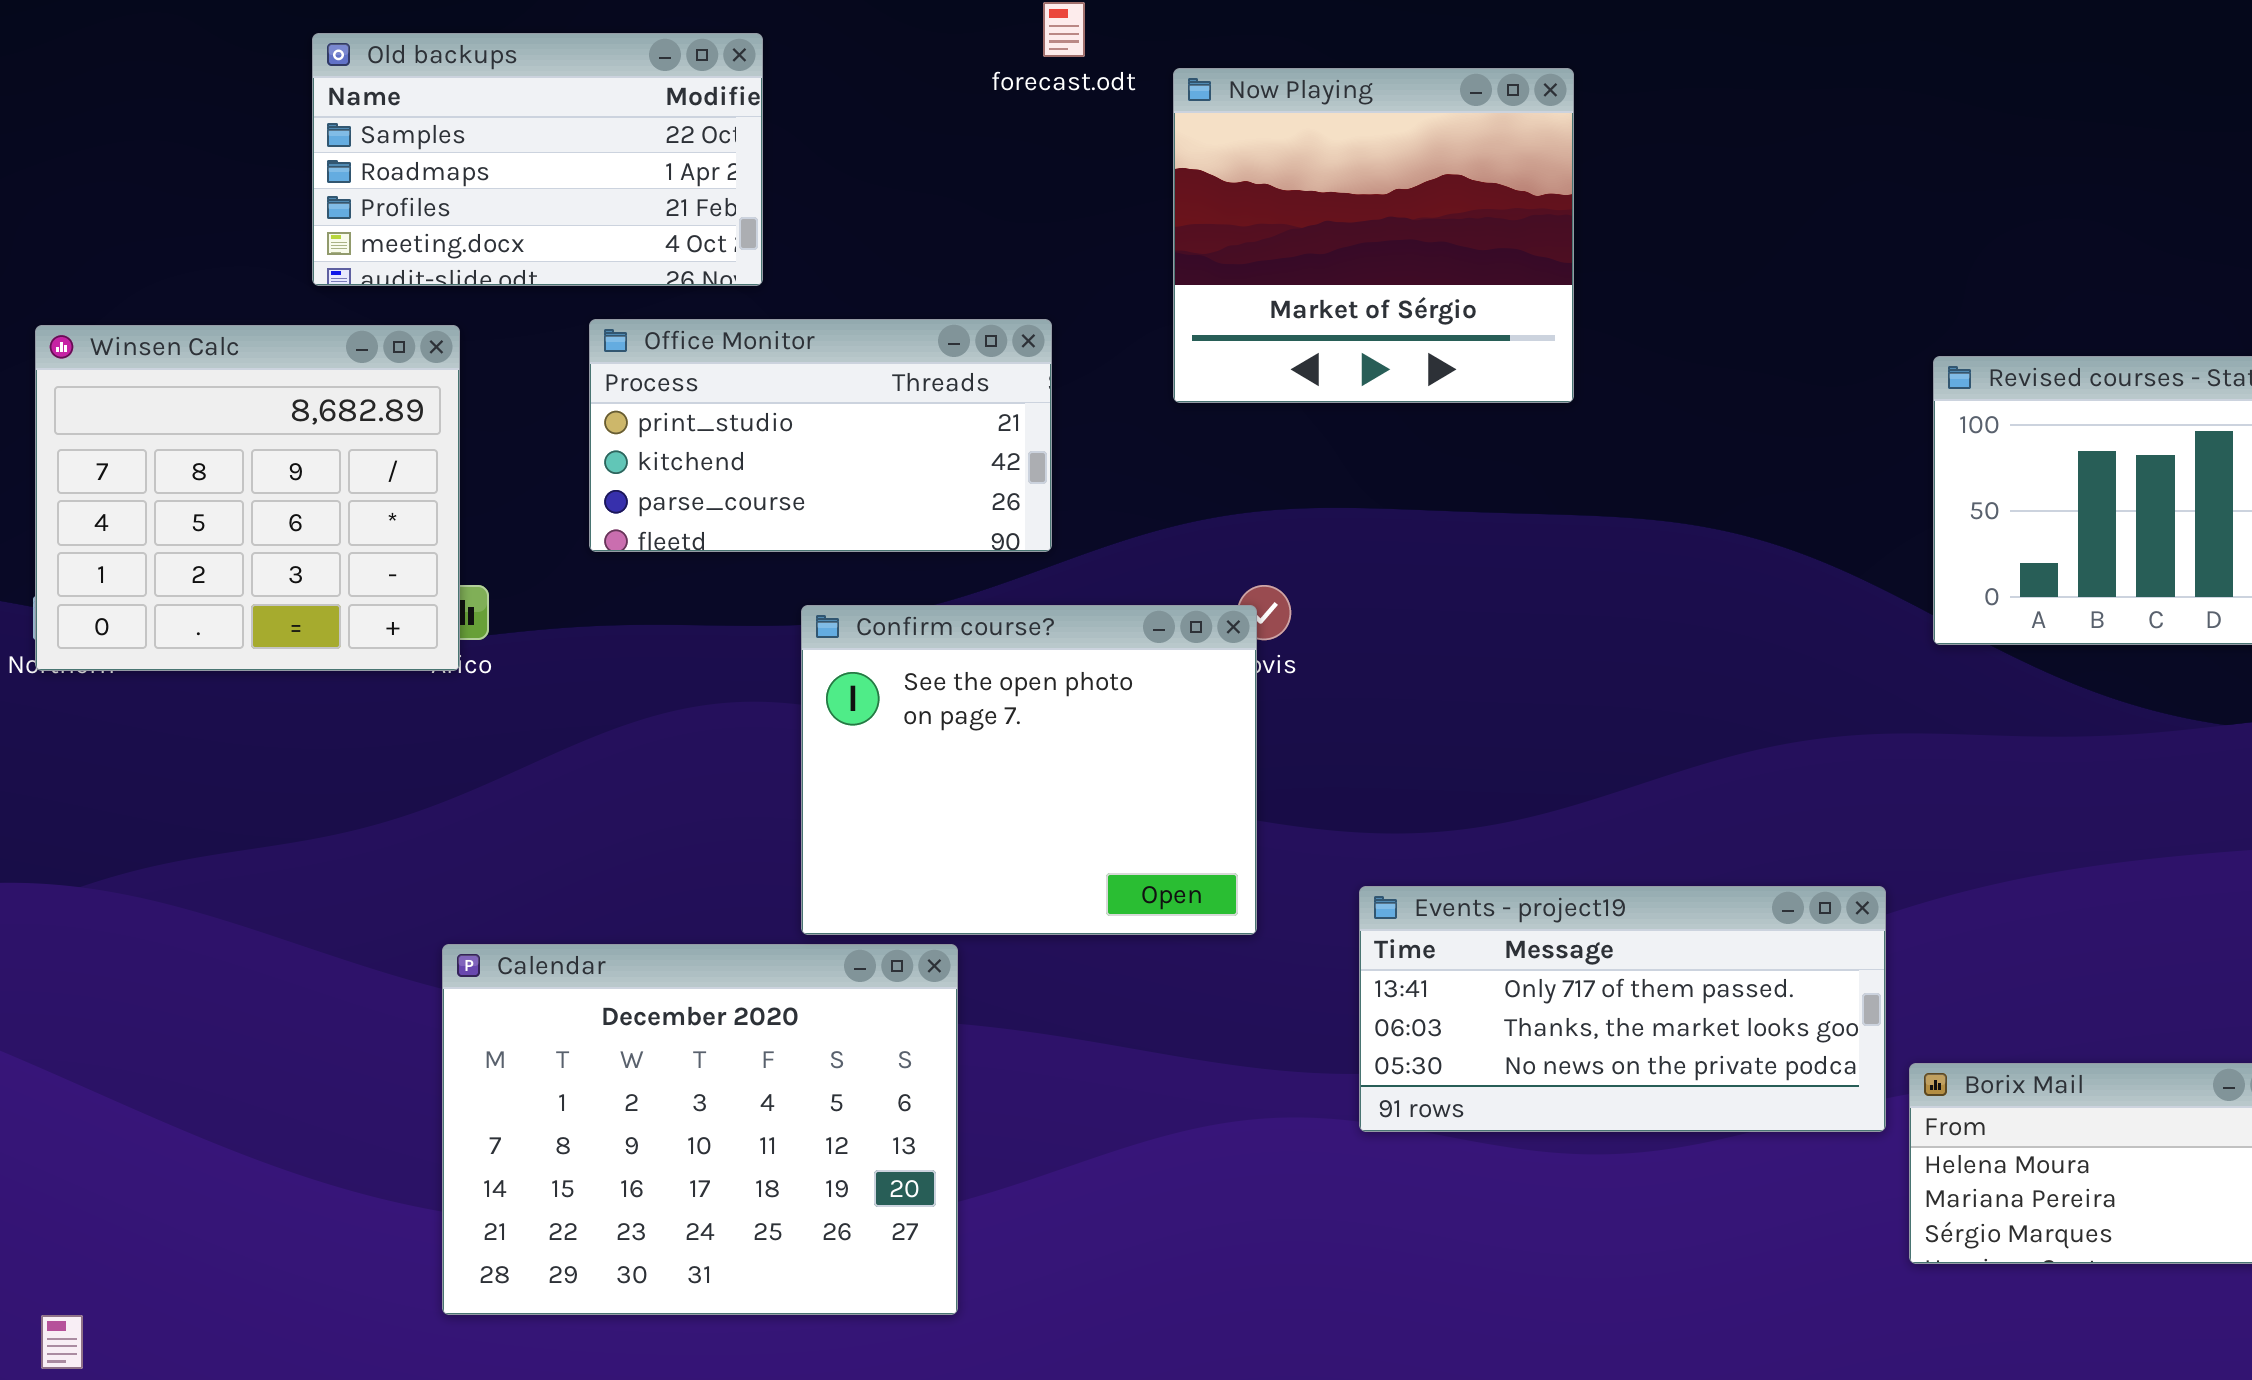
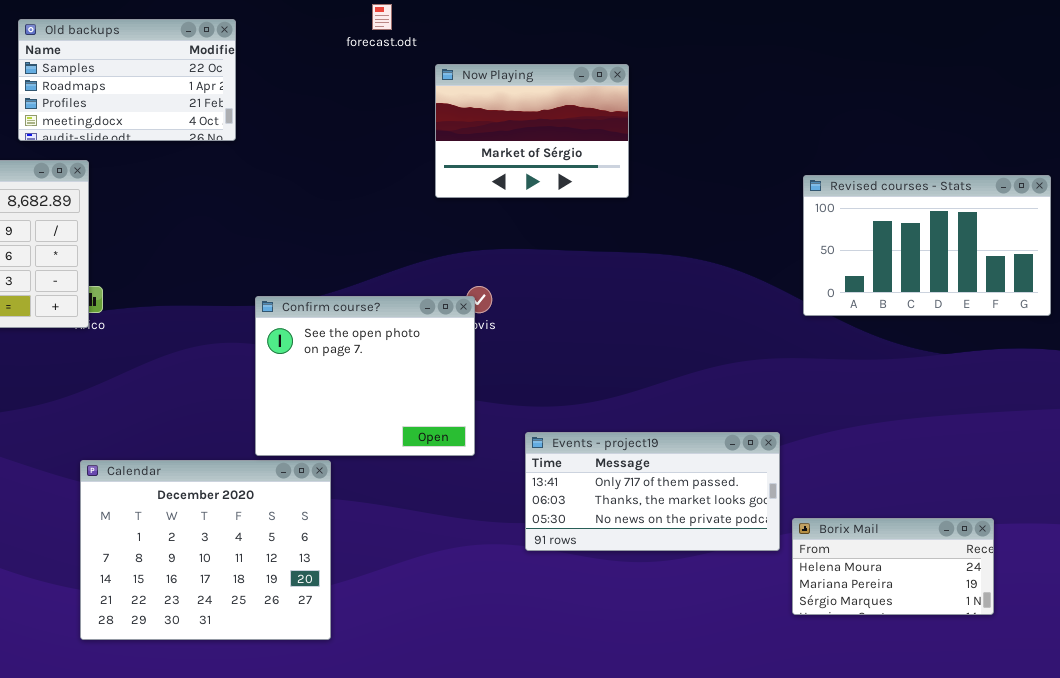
Now Playing: [1173,68,1574,403] -> [435,64,629,198], resized
Office Monitor: [589,319,1052,552] -> none, closed

